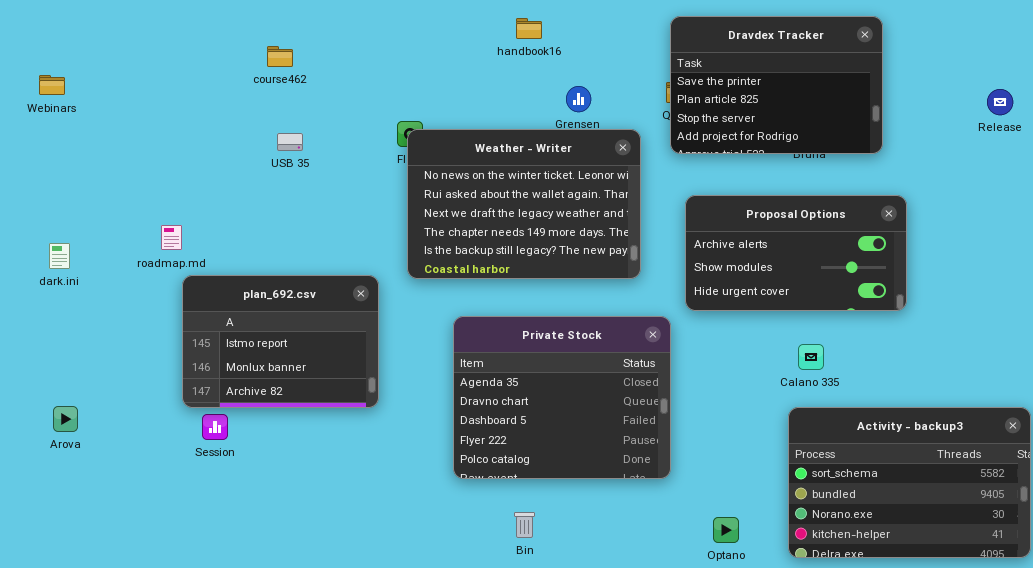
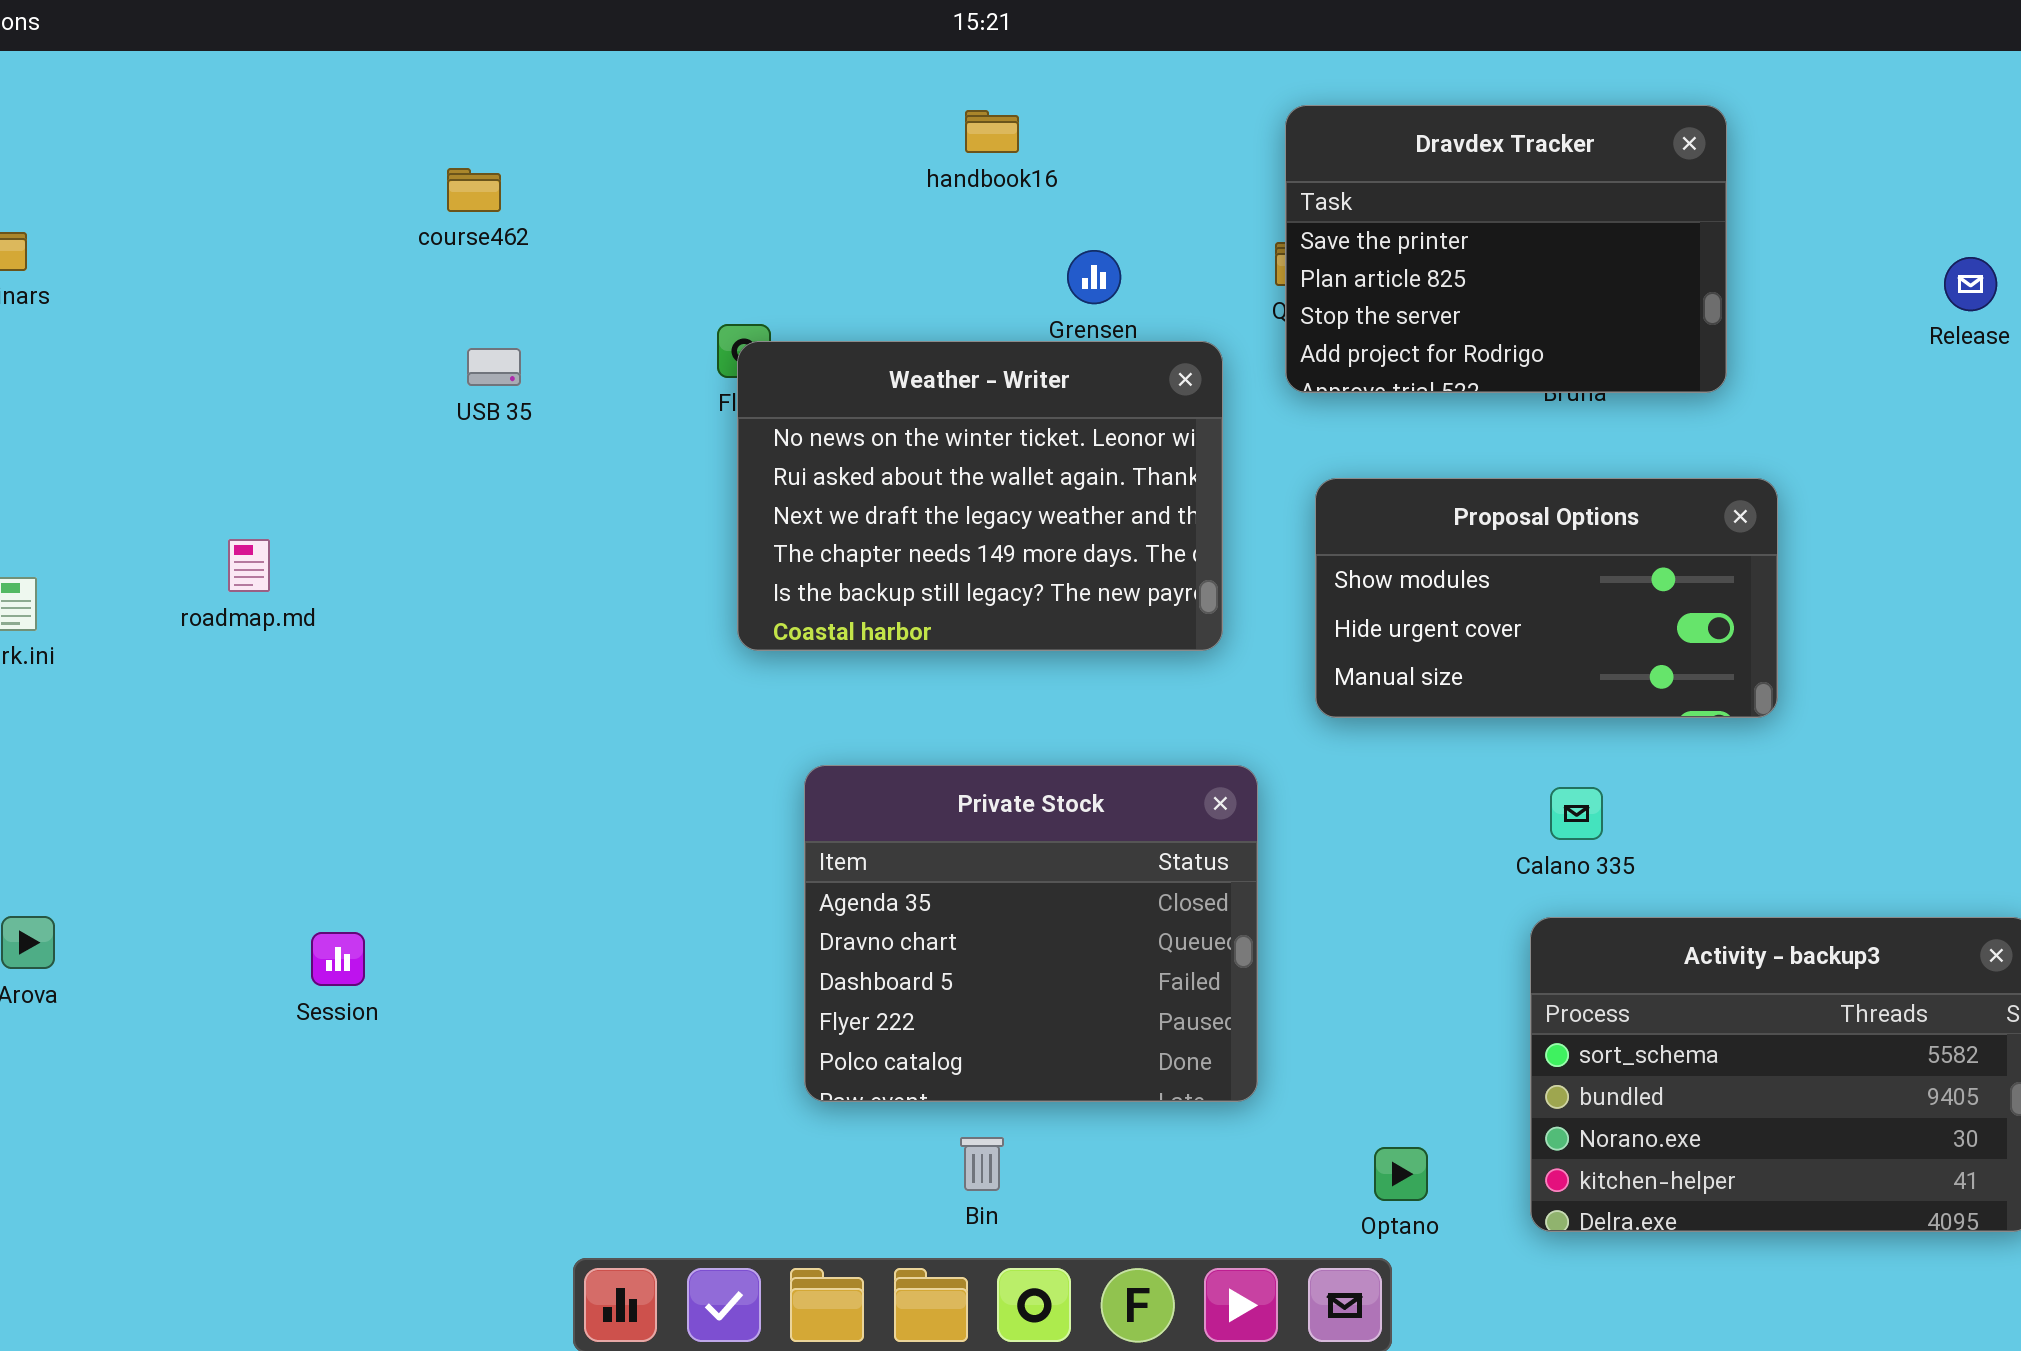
Proposal Options: [685,195,907,311] -> [1315,478,1778,718], scrolled down 1 row
plan_692.csv: [182,275,379,408] -> none, closed
Private Stock: [453,316,671,479] -> [804,765,1258,1102], moved

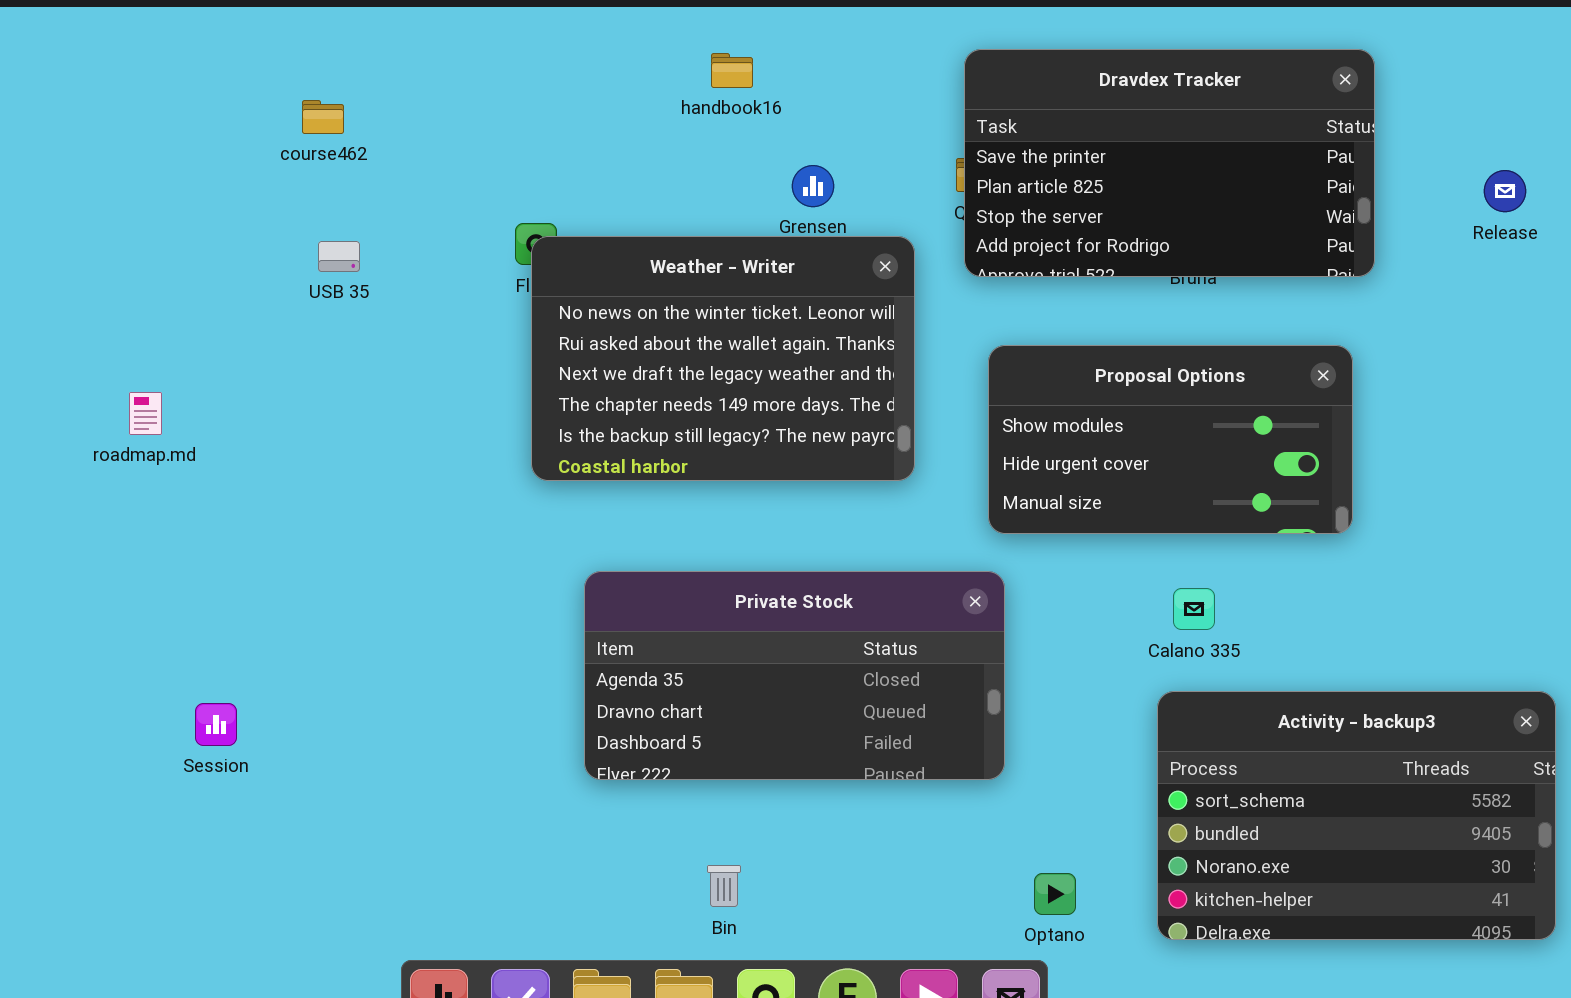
Dravdex Tracker: [1285,105,1727,393] -> [964,49,1375,277], resized
Private Stock: [804,765,1258,1102] -> [584,571,1005,780], resized

